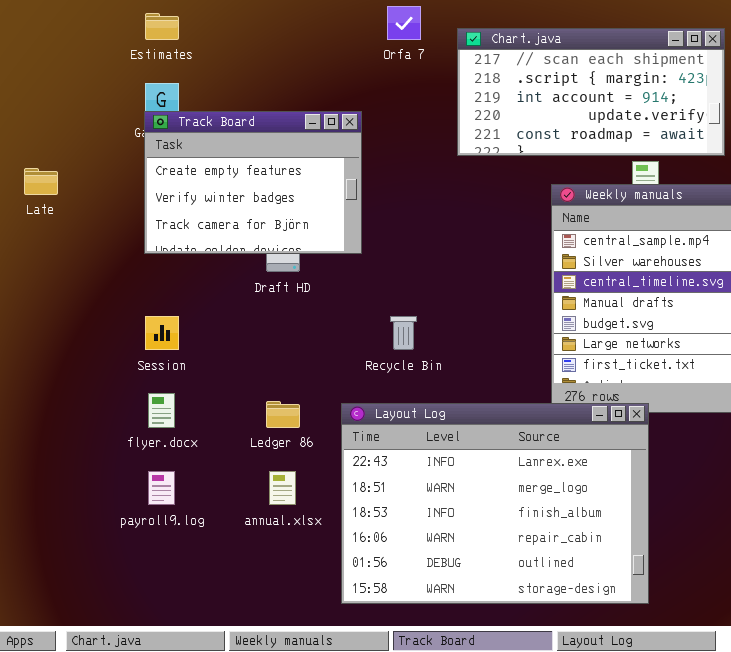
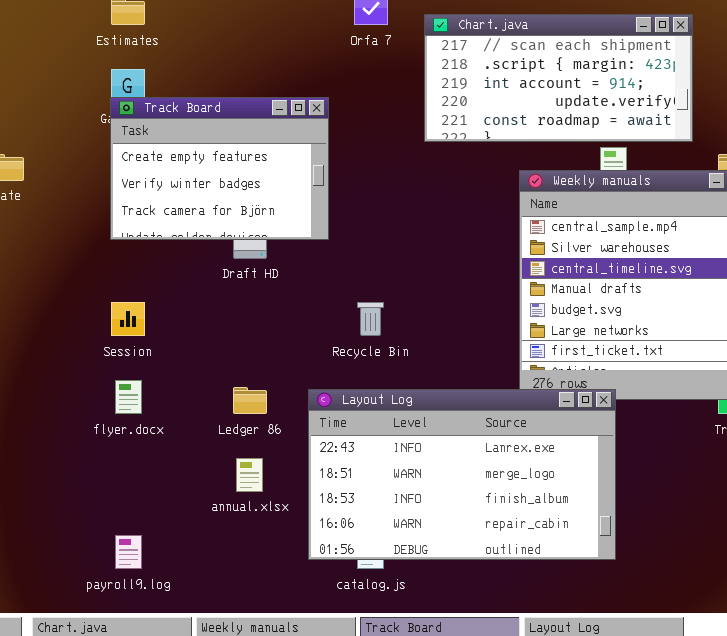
Layout Log: [341,403,649,604] -> [308,389,616,560], resized
payroll9.log: [148,471,175,505] -> [115,535,142,569], moved

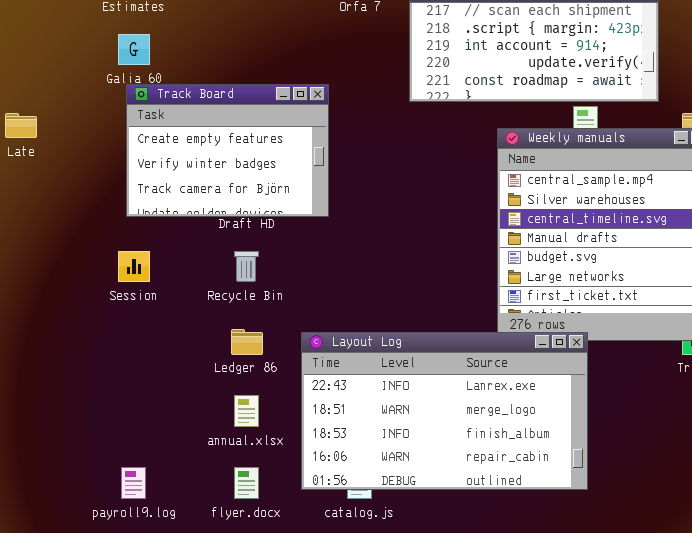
Track Board: [110,97,329,240] -> [126,84,329,217], moved
Recycle Bin: [357,302,384,336] -> [234,251,259,282], moved
flyer.docx: [115,380,142,414] -> [234,467,259,499], moved

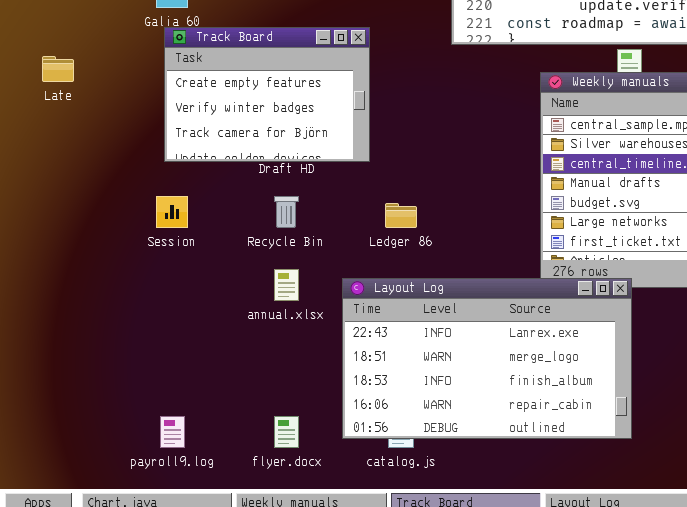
Ledger 86: [231,329,263,355] -> [385,203,417,228], moved
annual.xlsx: [234,395,259,427] -> [274,269,299,301], moved

